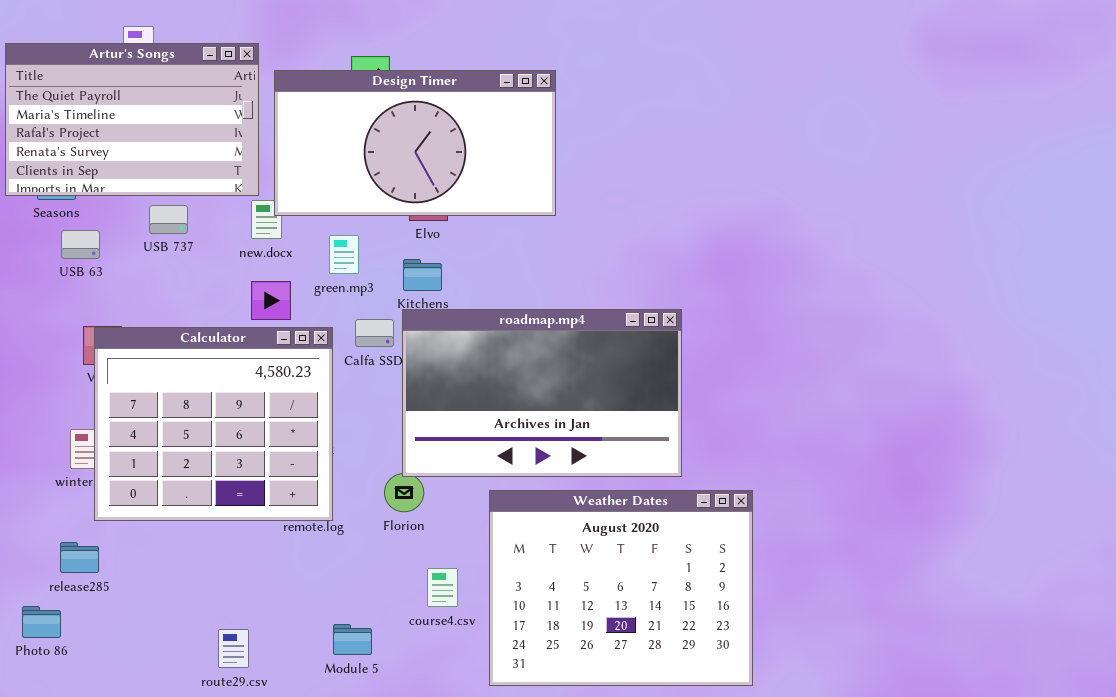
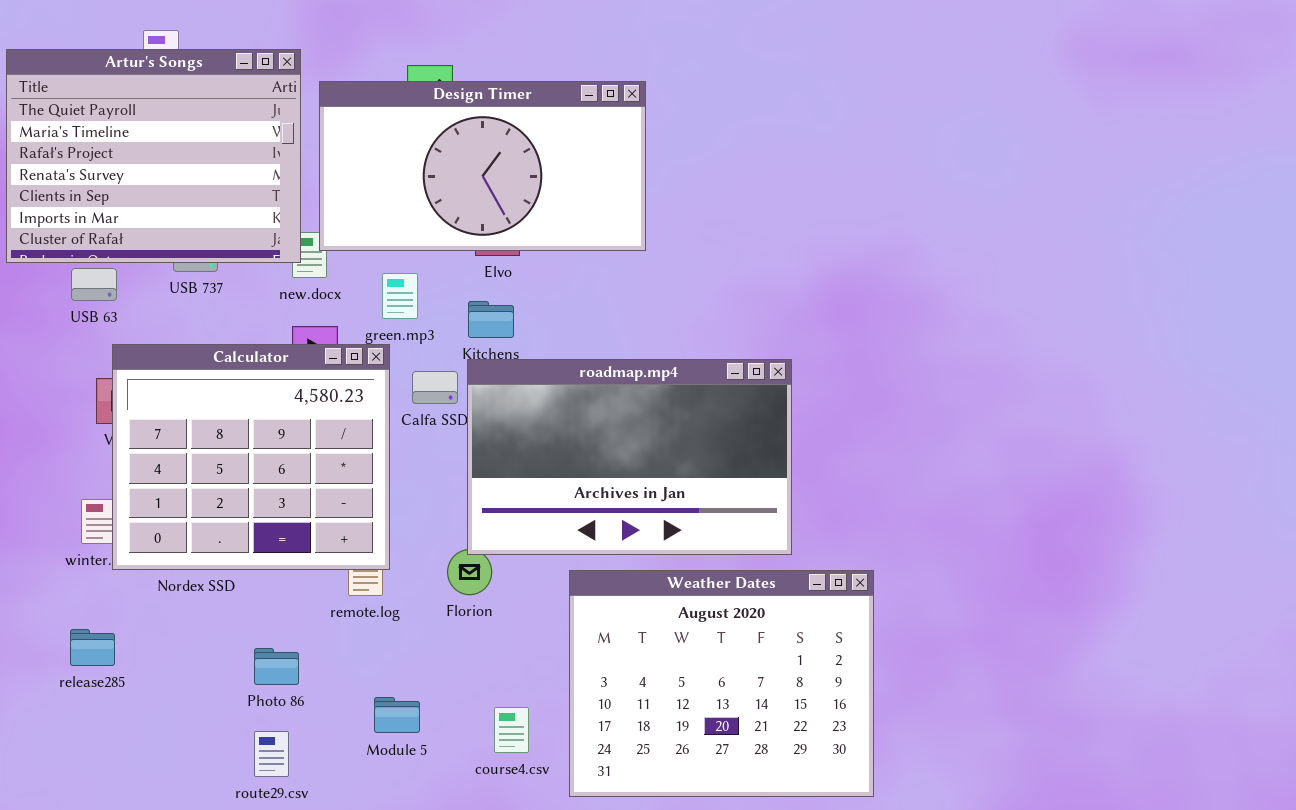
Artur's Songs: [5,43,259,196] -> [6,49,301,263], resized
Calculator: [94,327,333,521] -> [112,344,390,570], moved
course4.csv: [427,568,458,607] -> [494,707,529,753], moved
Photo 86: [22,606,61,638] -> [254,648,299,685], moved
Module 5: [333,624,372,655] -> [374,697,420,733], moved

